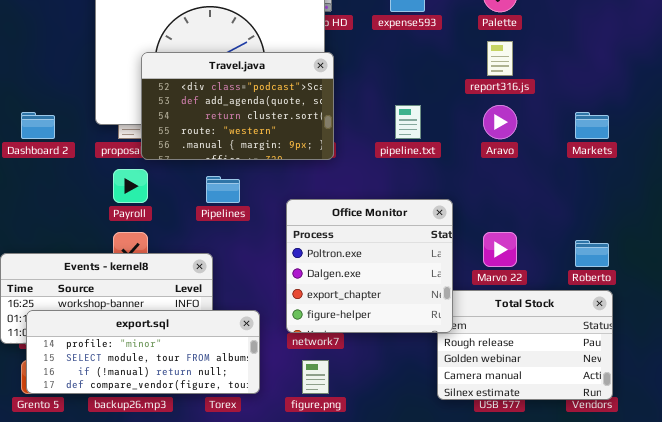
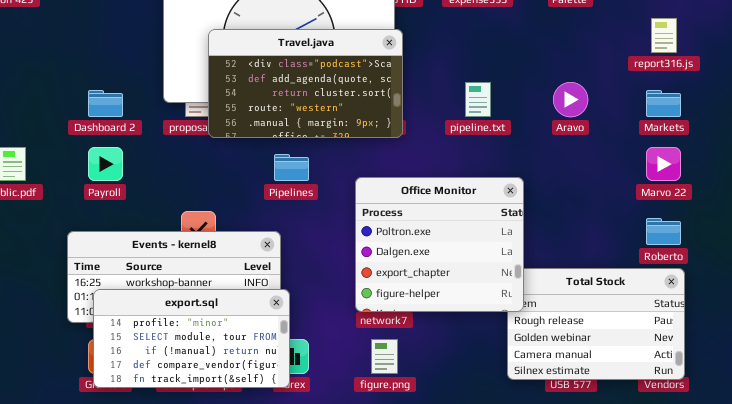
report316.js: [487,41,513,76] -> [651,18,677,53], moved
Payroll: [113,169,148,203] -> [88,147,123,181], moved
Marvo 22: [483,232,517,267] -> [646,147,681,181], moved
export.sql: [26,310,260,394] -> [93,289,290,388], resized

